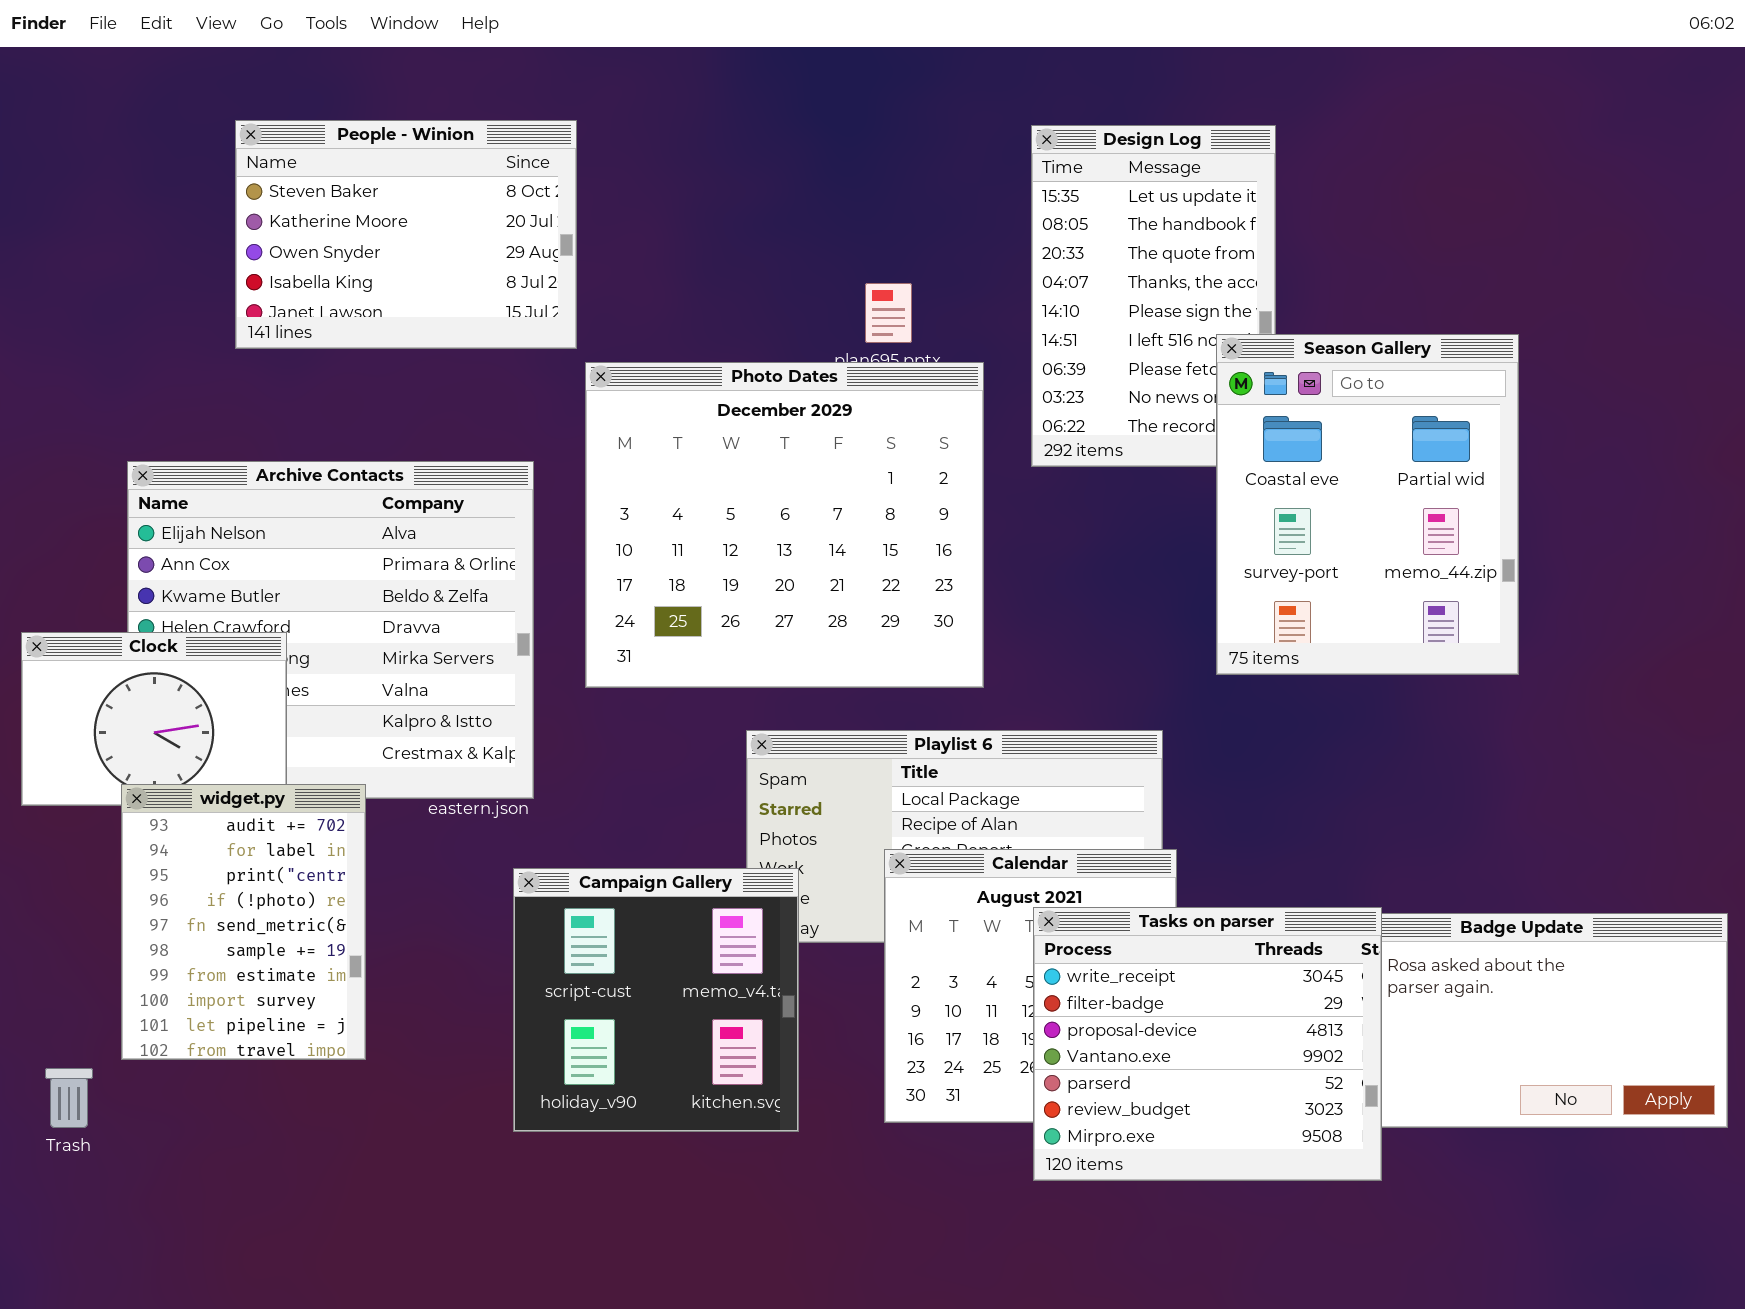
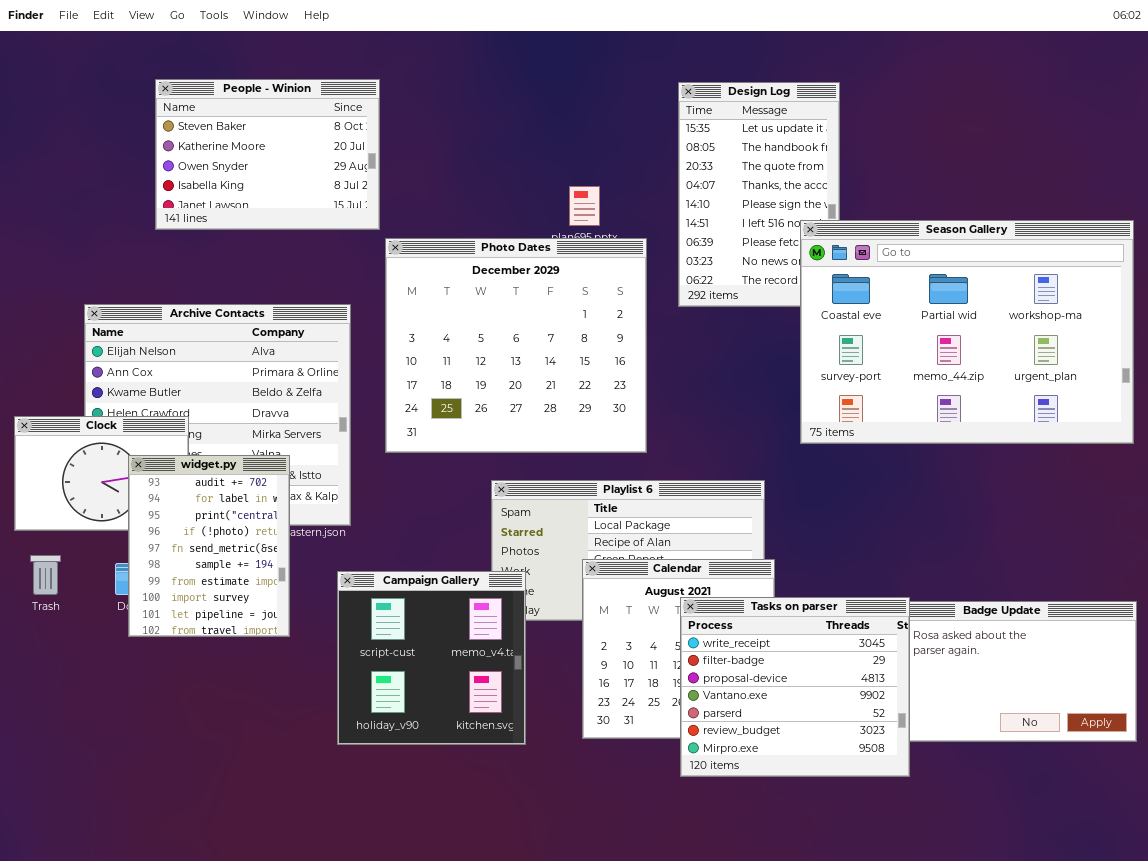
Season Gallery: [1216,334,1519,675] -> [800,220,1134,444], resized
widget.py: [121,784,366,1060] -> [128,455,290,637], moved
Trash: [45,1068,93,1128] -> [30,555,61,595], moved

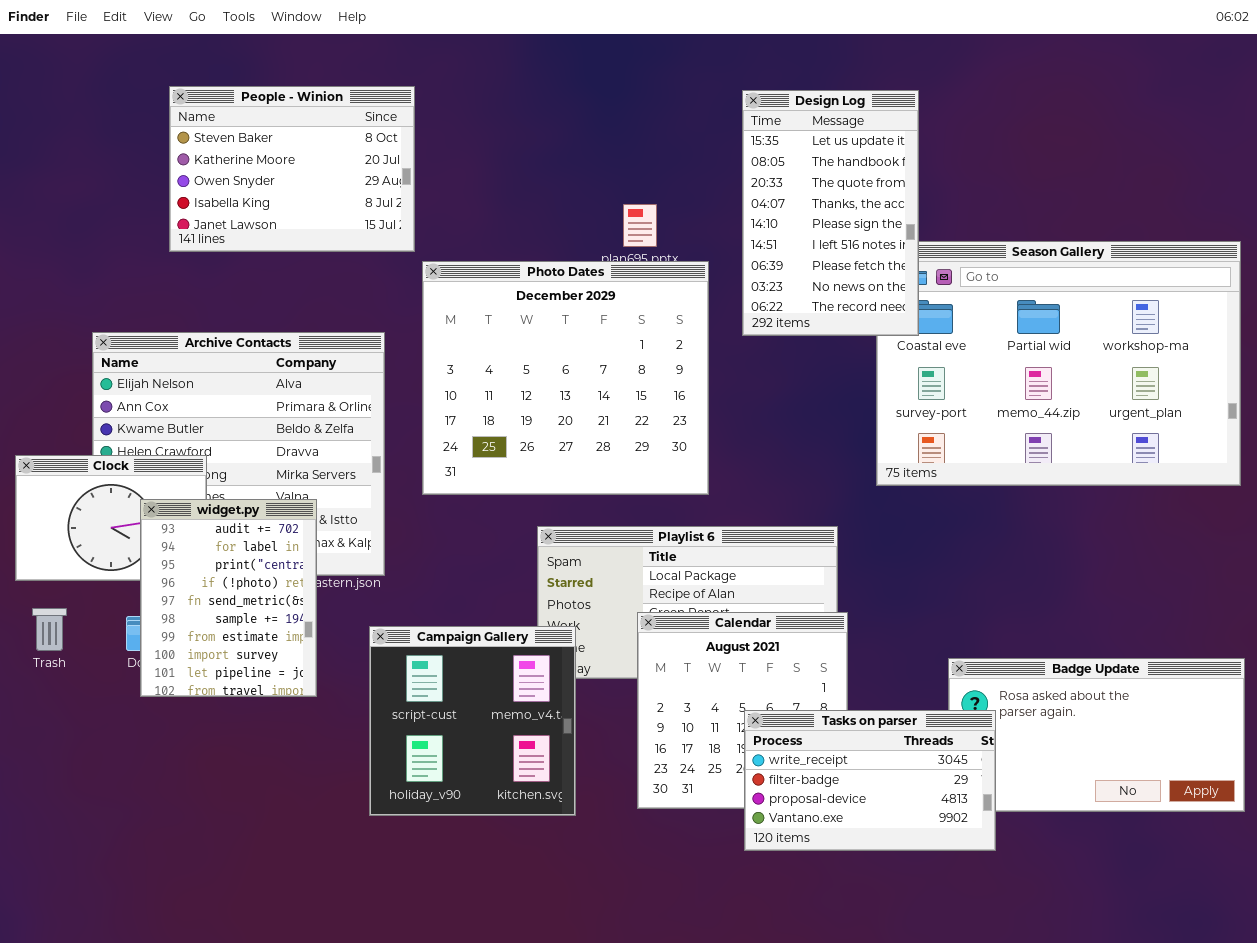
Design Log: [678,82,840,307] -> [742,90,919,336], raised
Tasks on parser: [680,597,910,777] -> [744,710,996,851], resized

